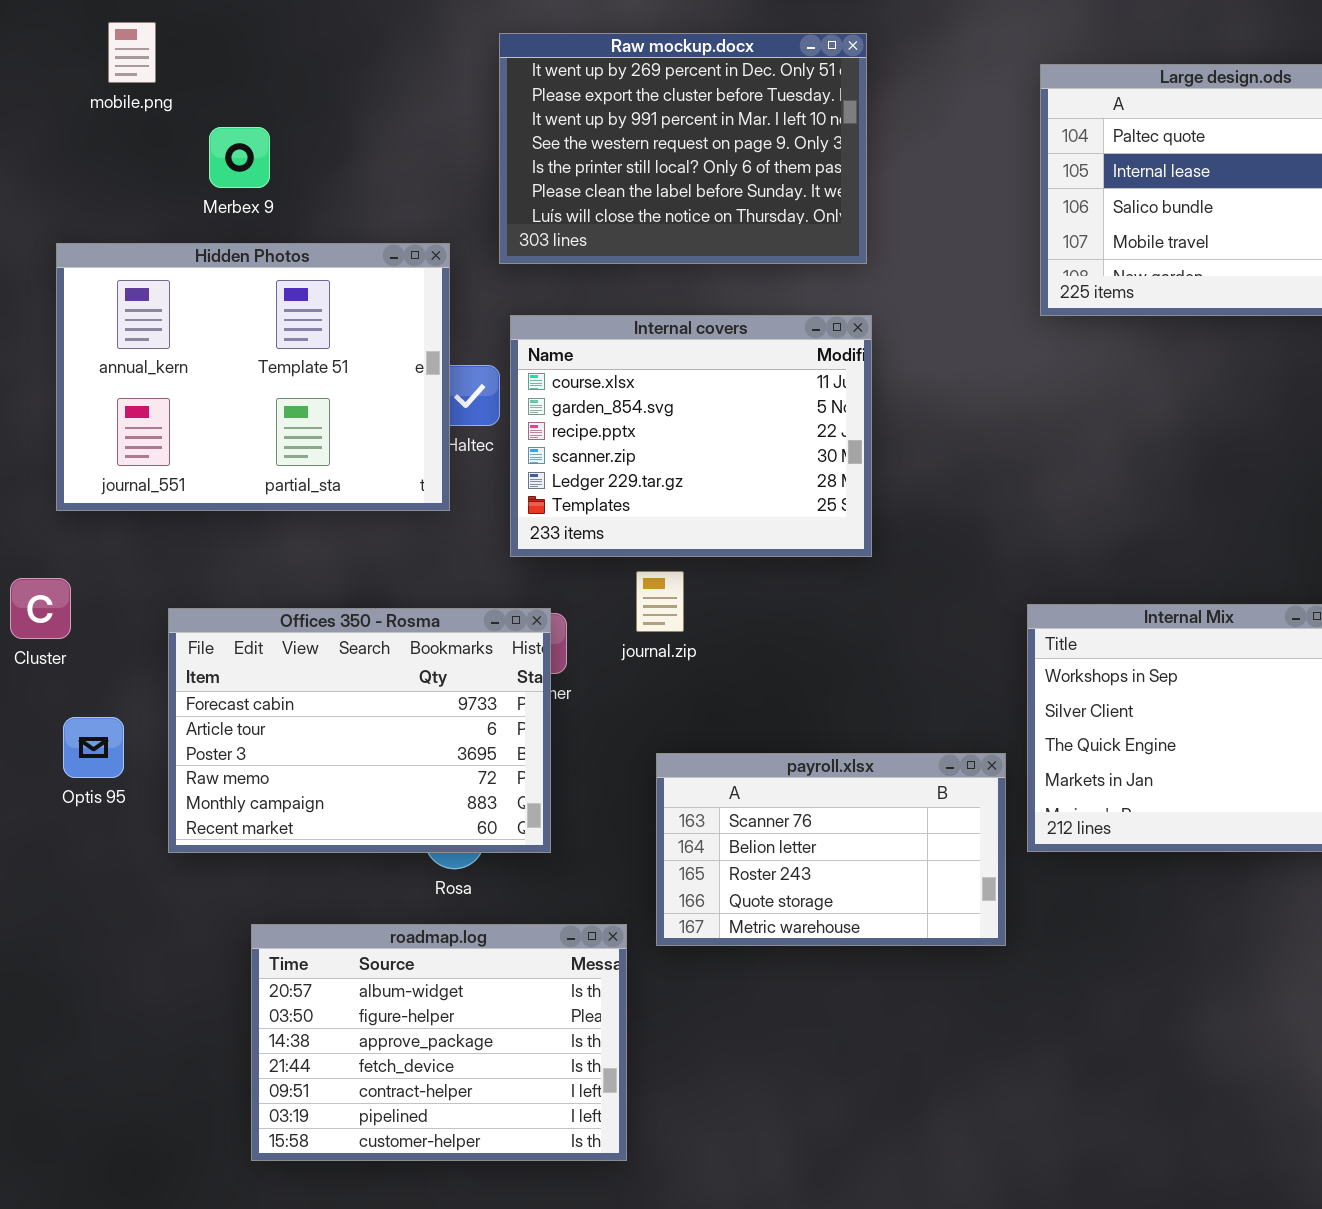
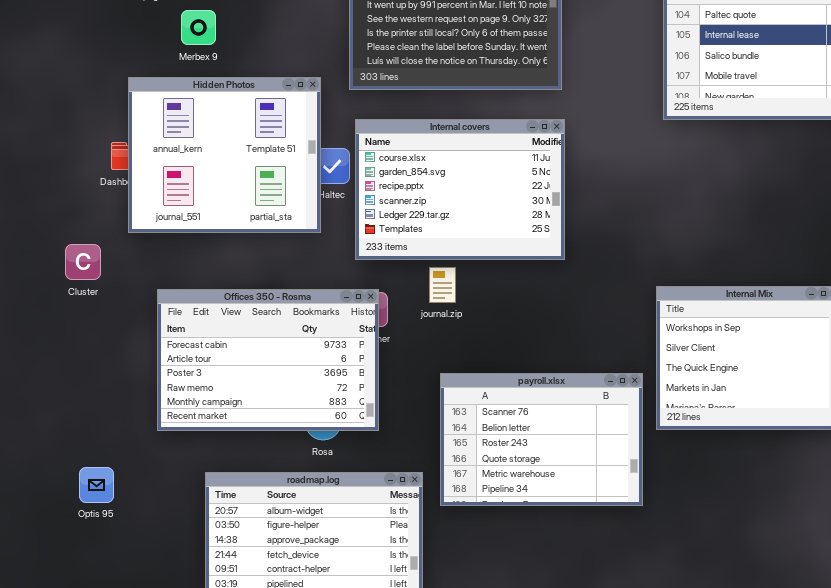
Hidden Photos: [56,243,450,511] -> [128,77,321,233], resized
Cluster: [10,578,71,639] -> [65,244,101,280], moved
Optis 95: [63,717,124,778] -> [79,467,114,503], moved
payroll.xlsx: [656,753,1006,946] -> [440,373,643,506], resized

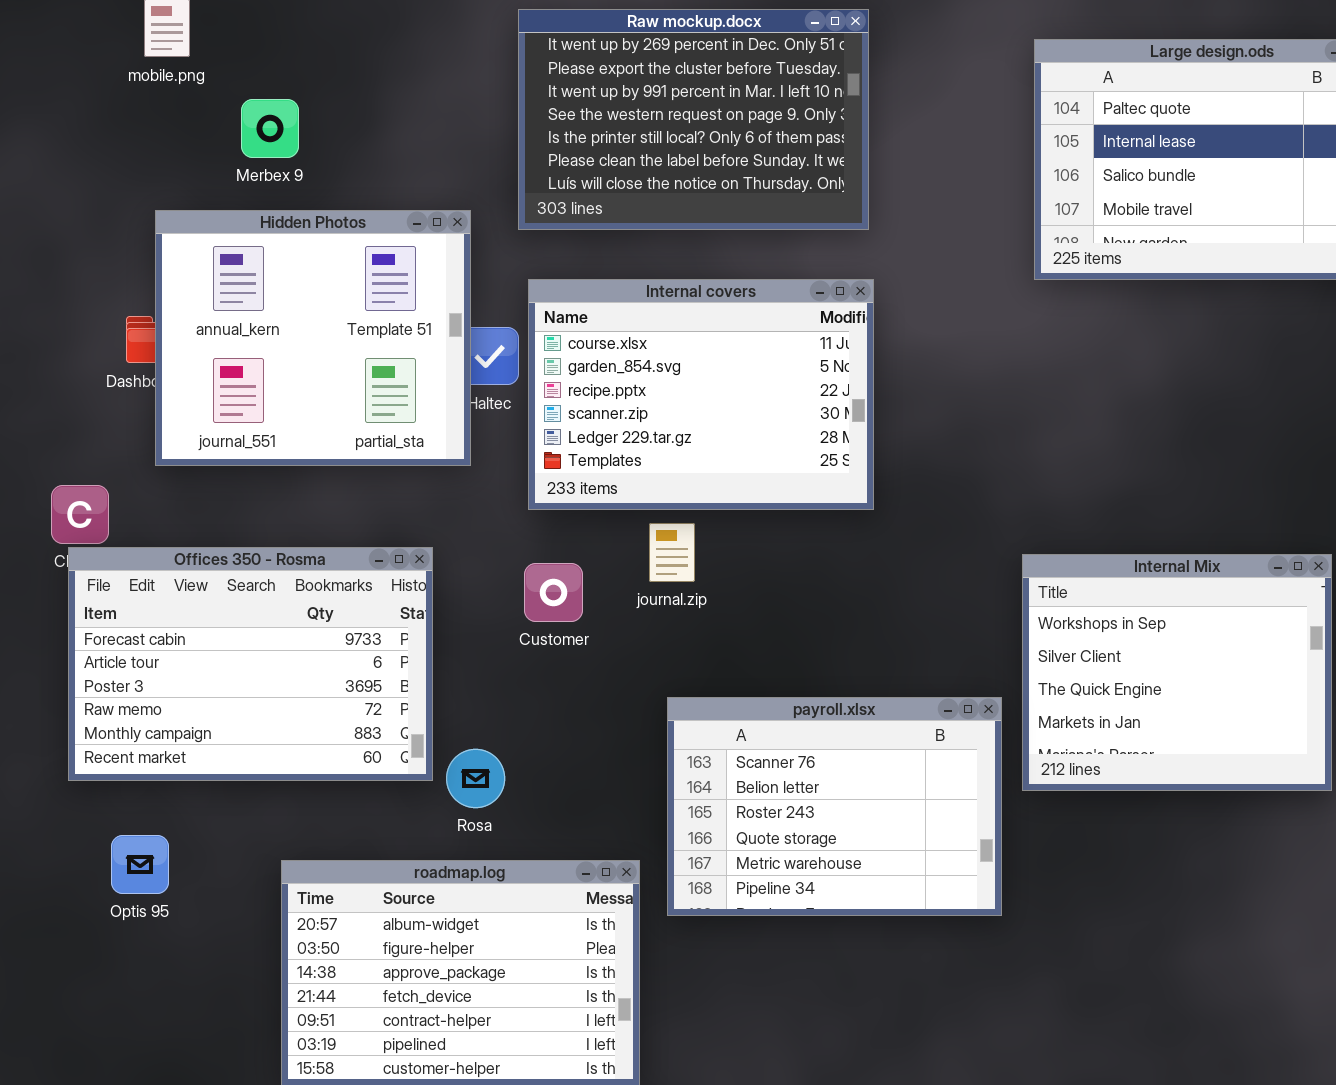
Offices 350 - Rosma: [157,289,379,431] -> [68,547,433,781], moved
Optis 95: [79,467,114,503] -> [111,835,169,894], moved

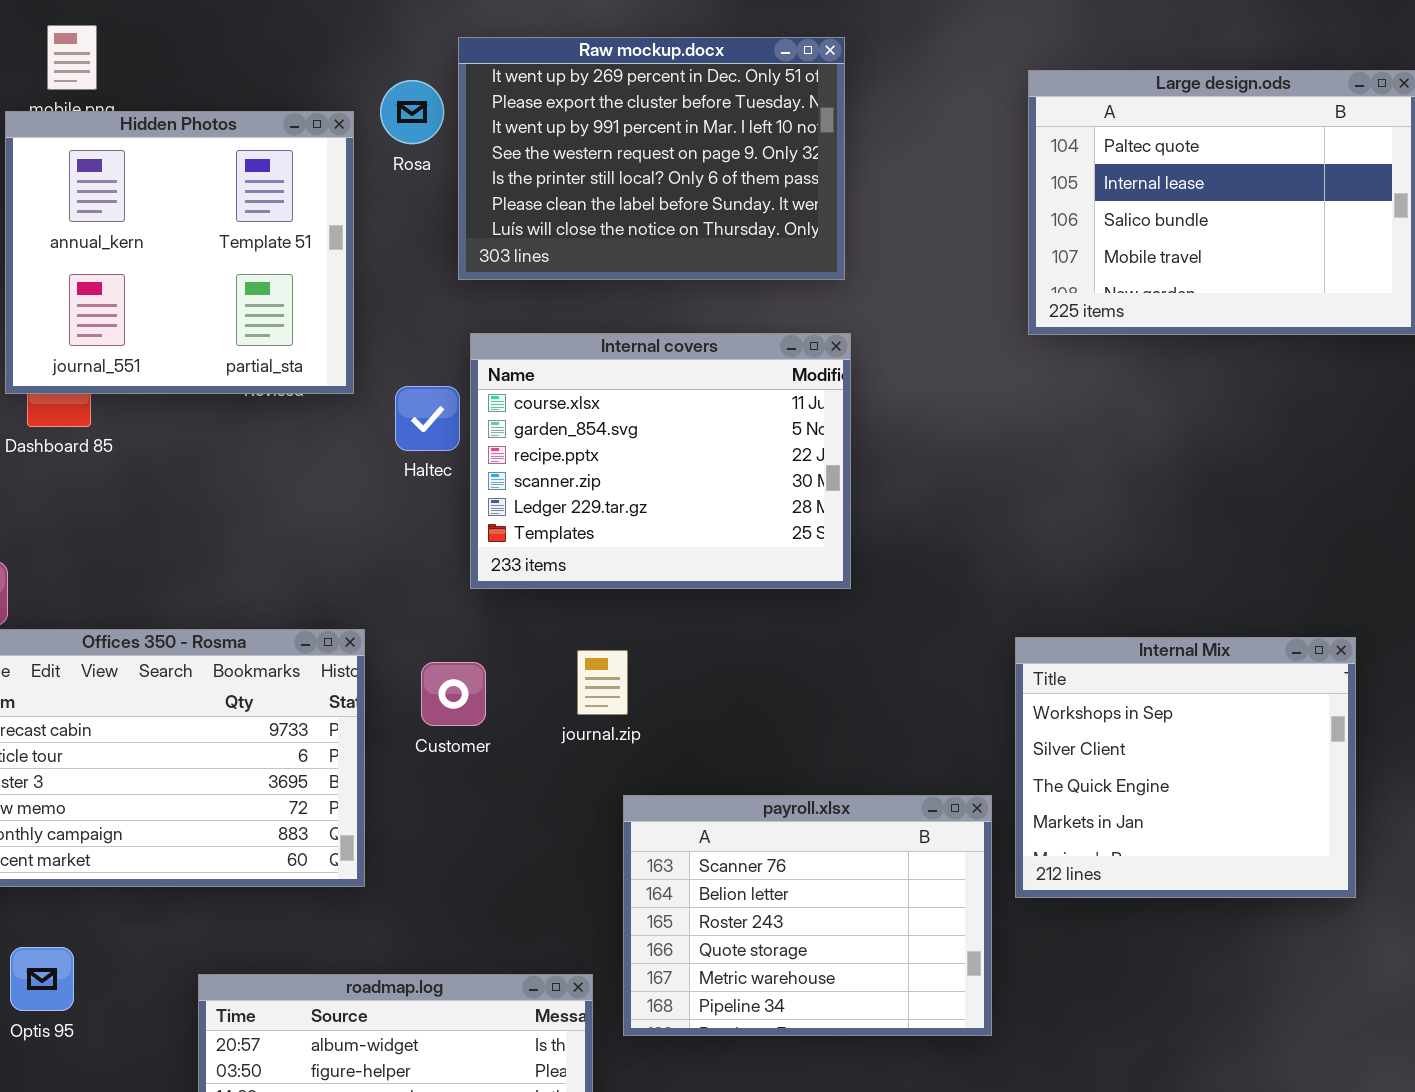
Hidden Photos: [155,210,471,466] -> [5,111,354,394], moved
journal.zip: [649,523,695,582] -> [577,650,628,715], moved
Customer: [524,563,583,622] -> [421,662,486,726], moved
Rosa: [446,749,505,808] -> [380,80,444,144], moved

